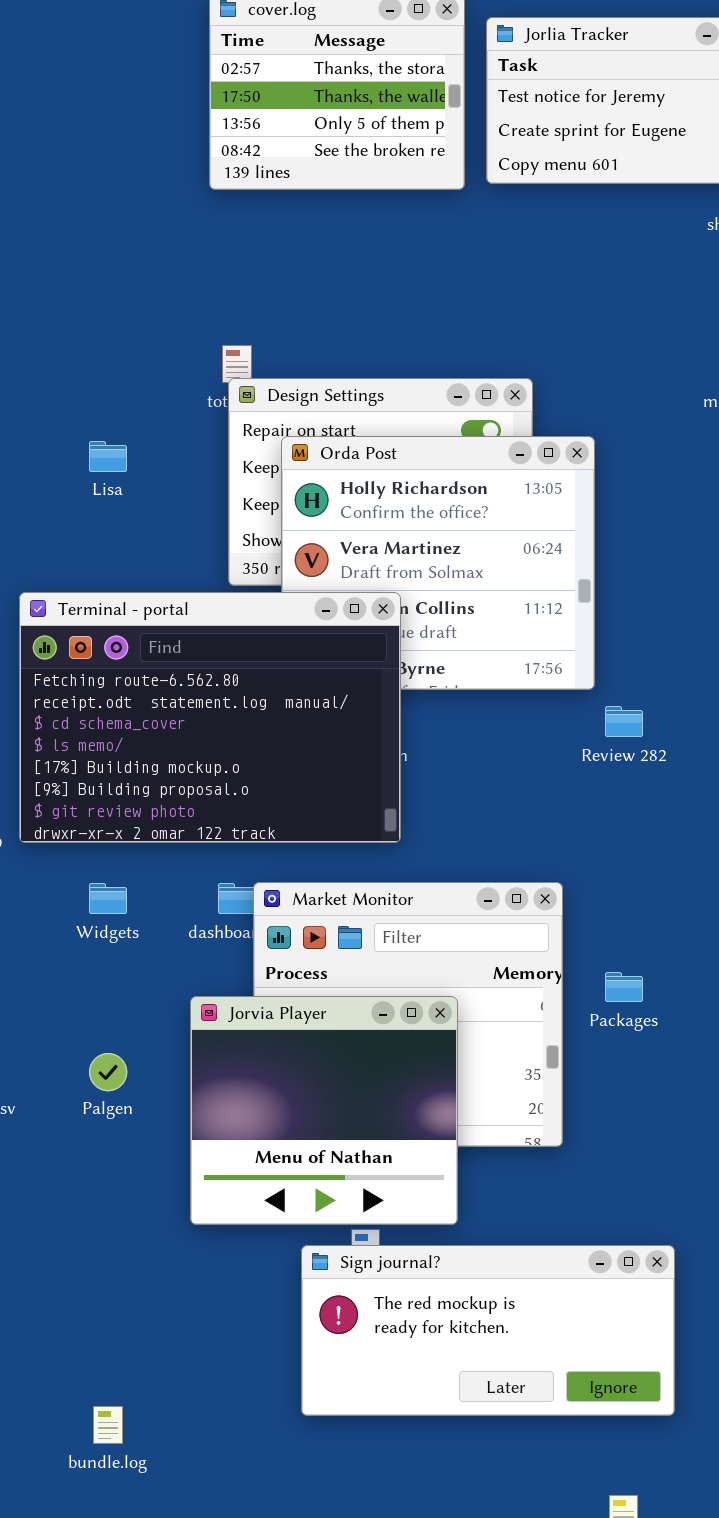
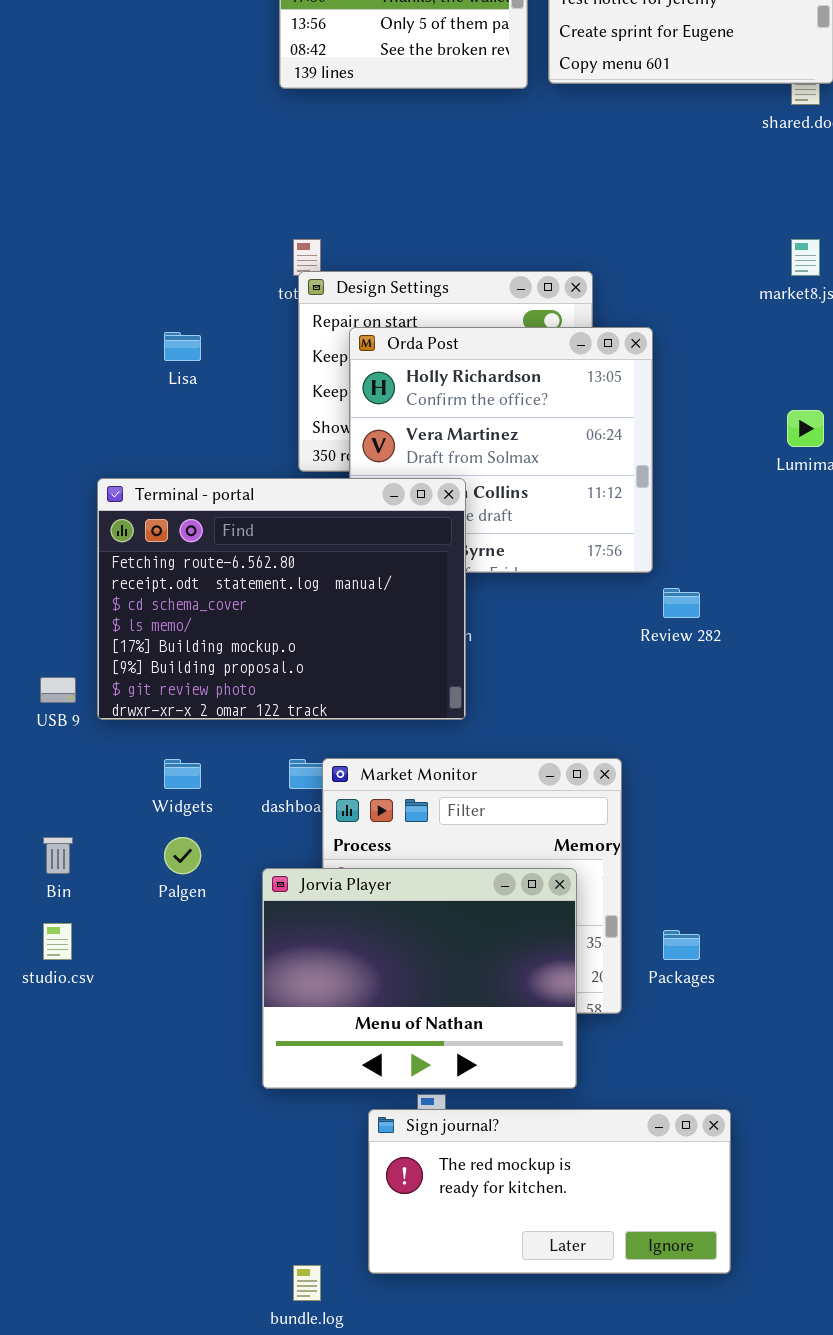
Packages: [605,972,643,1002] -> [663,930,700,960], moved
Jorvia Player: [190,996,458,1225] -> [262,868,577,1089], resized
Palgen: [89,1053,127,1091] -> [164,837,201,874], moved
bundle.log: [93,1406,123,1444] -> [293,1265,321,1301], moved

